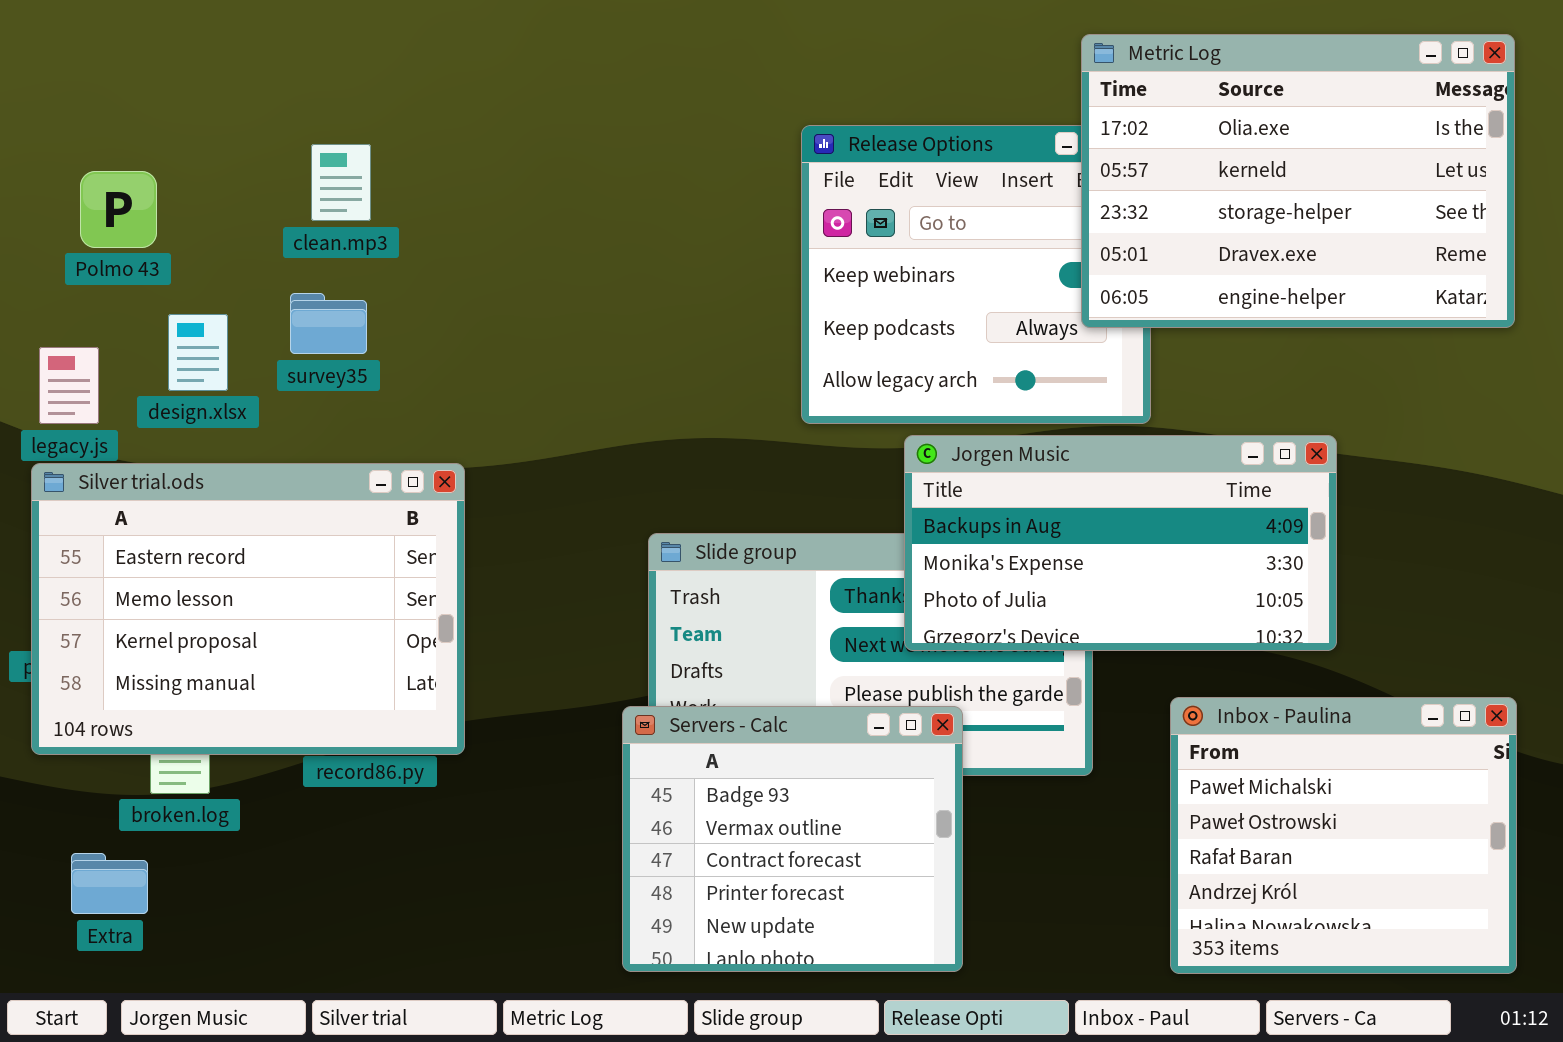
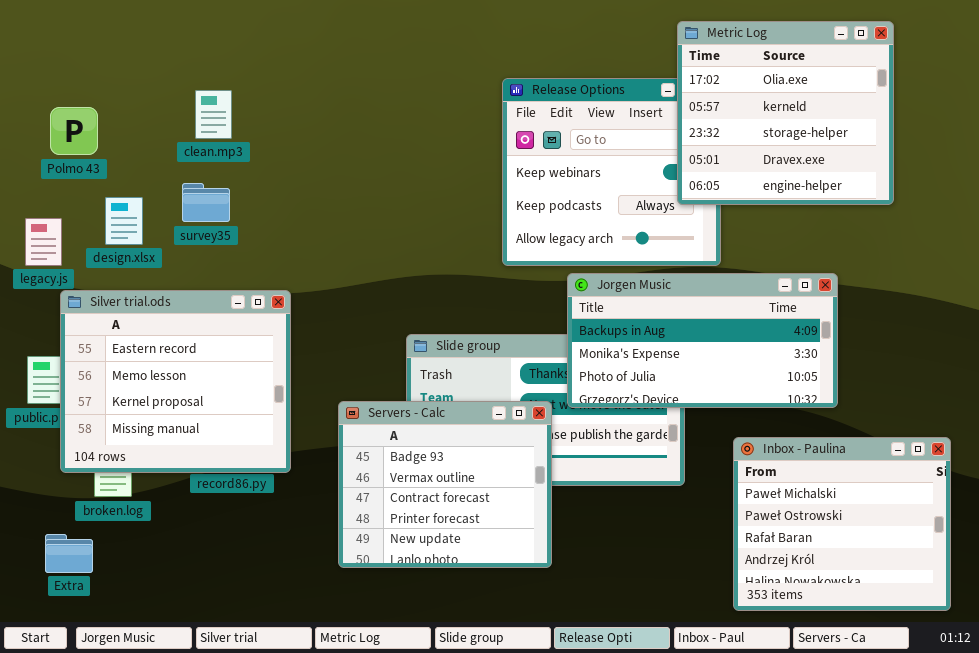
Metric Log: [1081,34,1515,328] -> [677,21,894,205], resized
Silver trial.ods: [31,463,465,755] -> [60,290,291,473], resized
Servers - Calc: [622,706,963,972] -> [338,401,552,568], moved

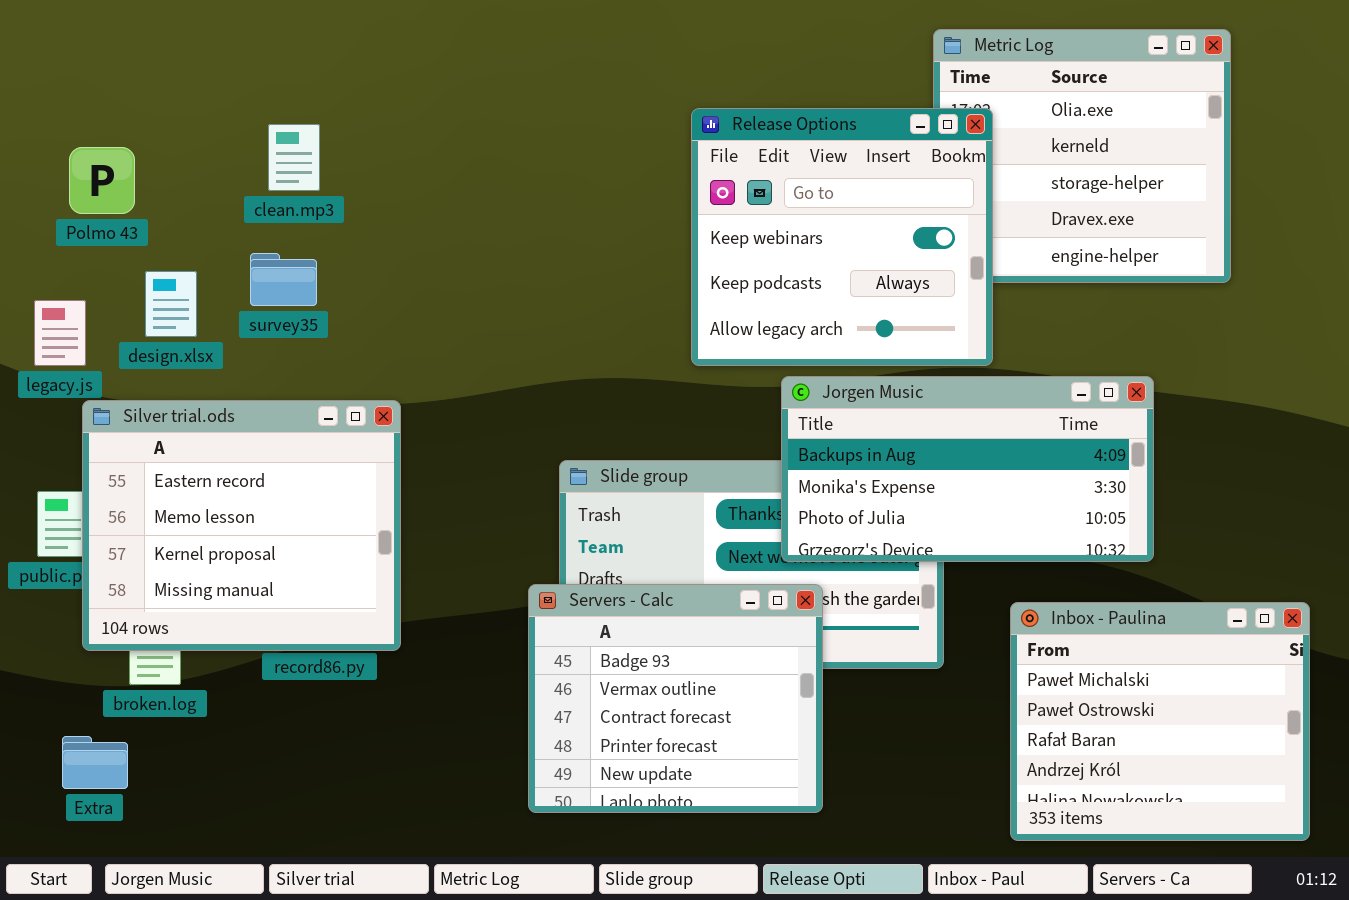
Release Options: [502,78,721,266] -> [691,108,993,366], raised
Servers - Calc: [338,401,552,568] -> [528,584,823,813], moved

